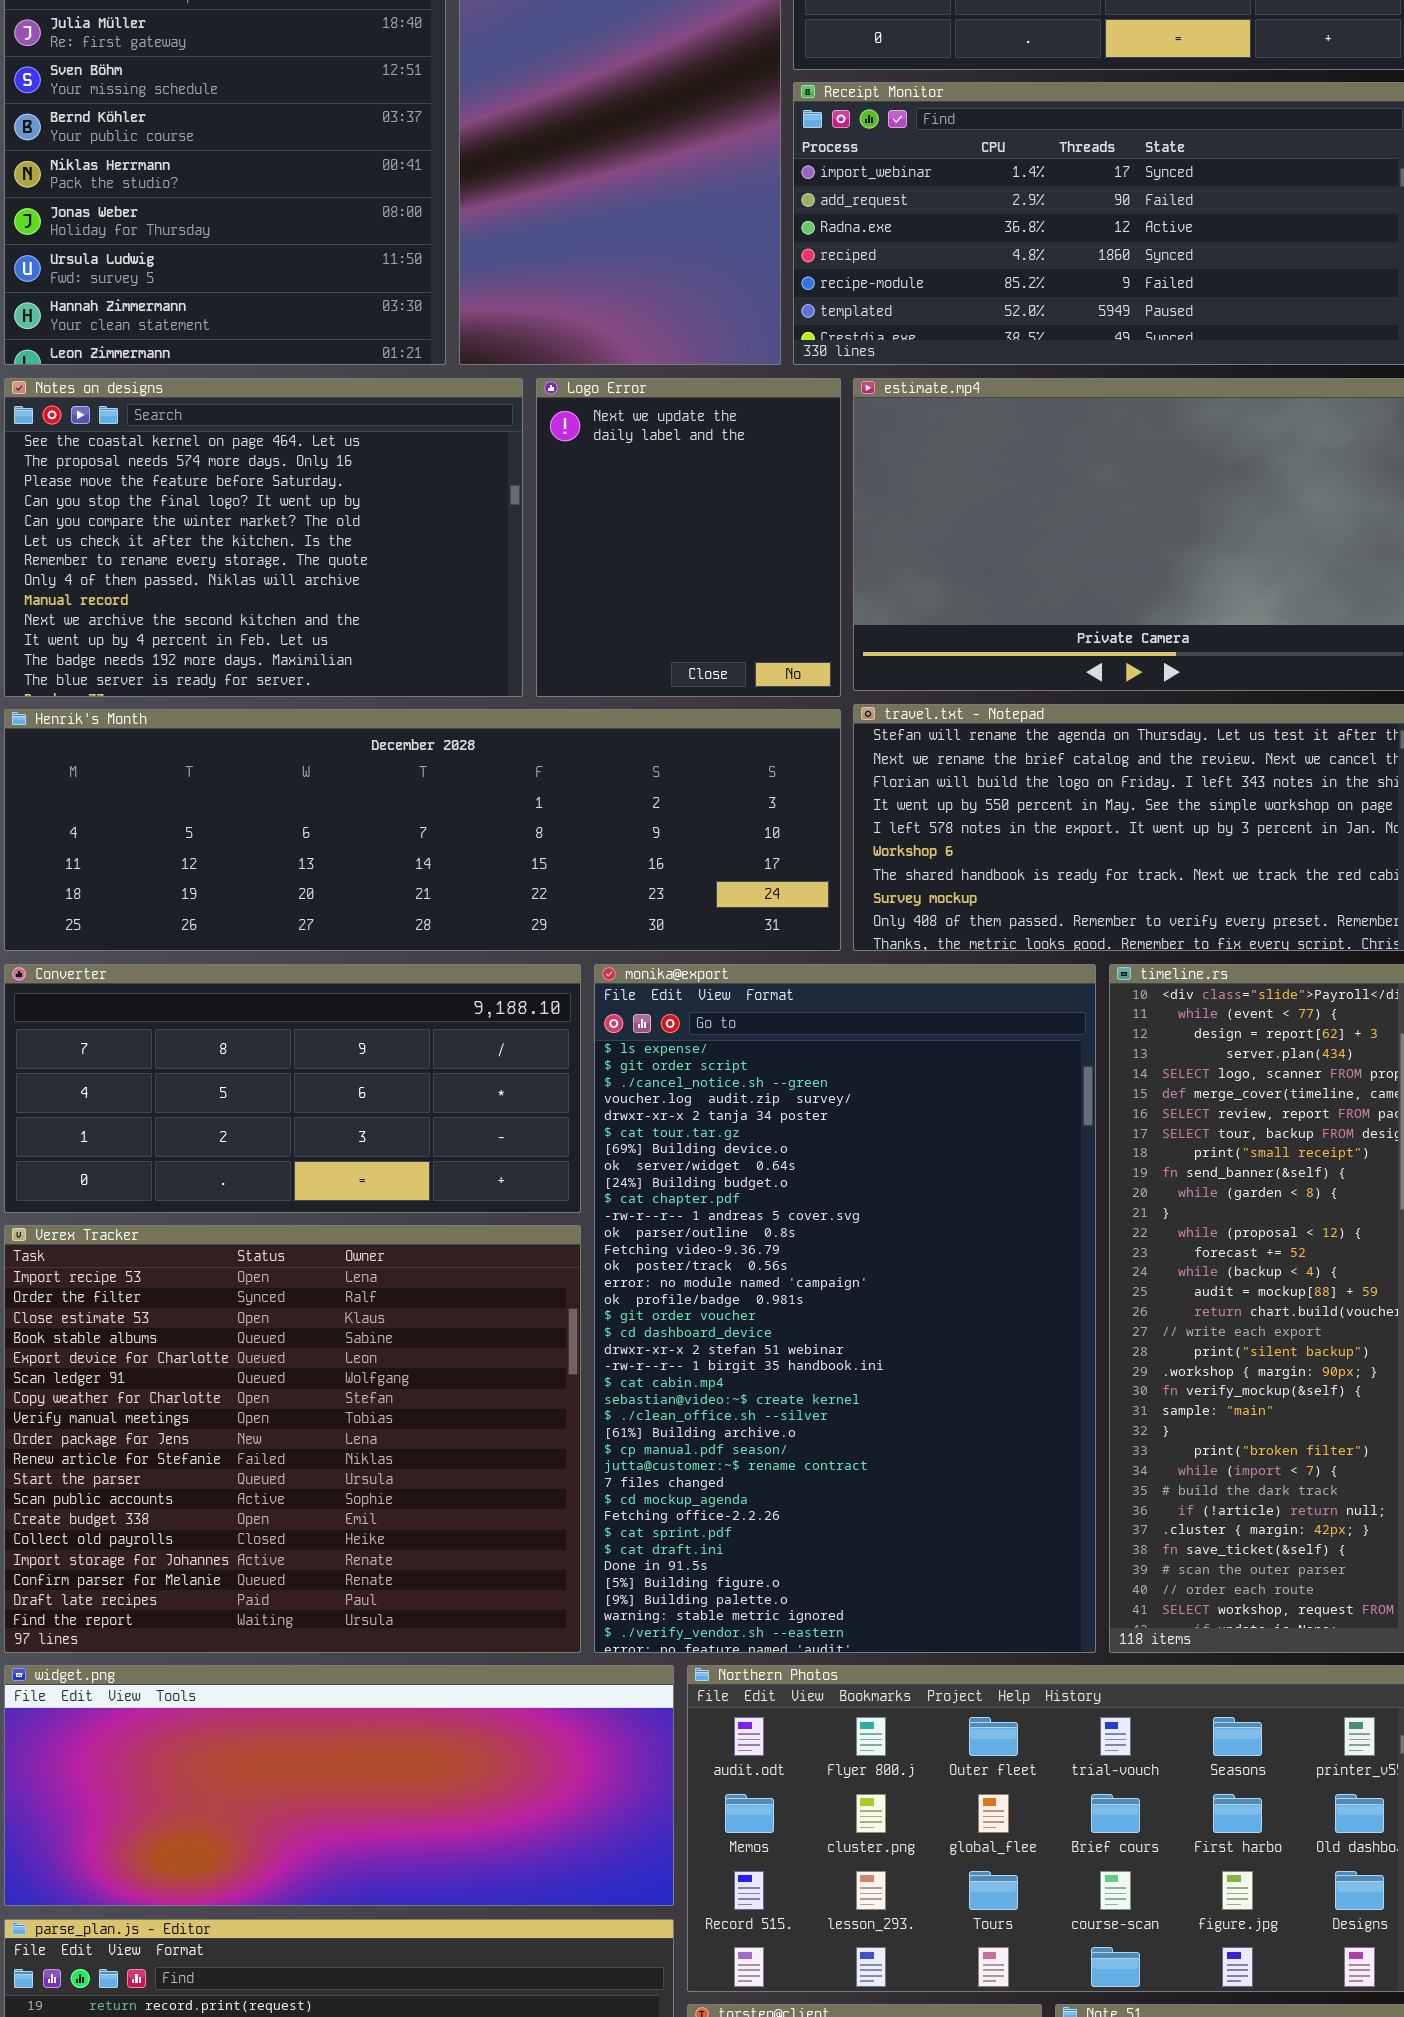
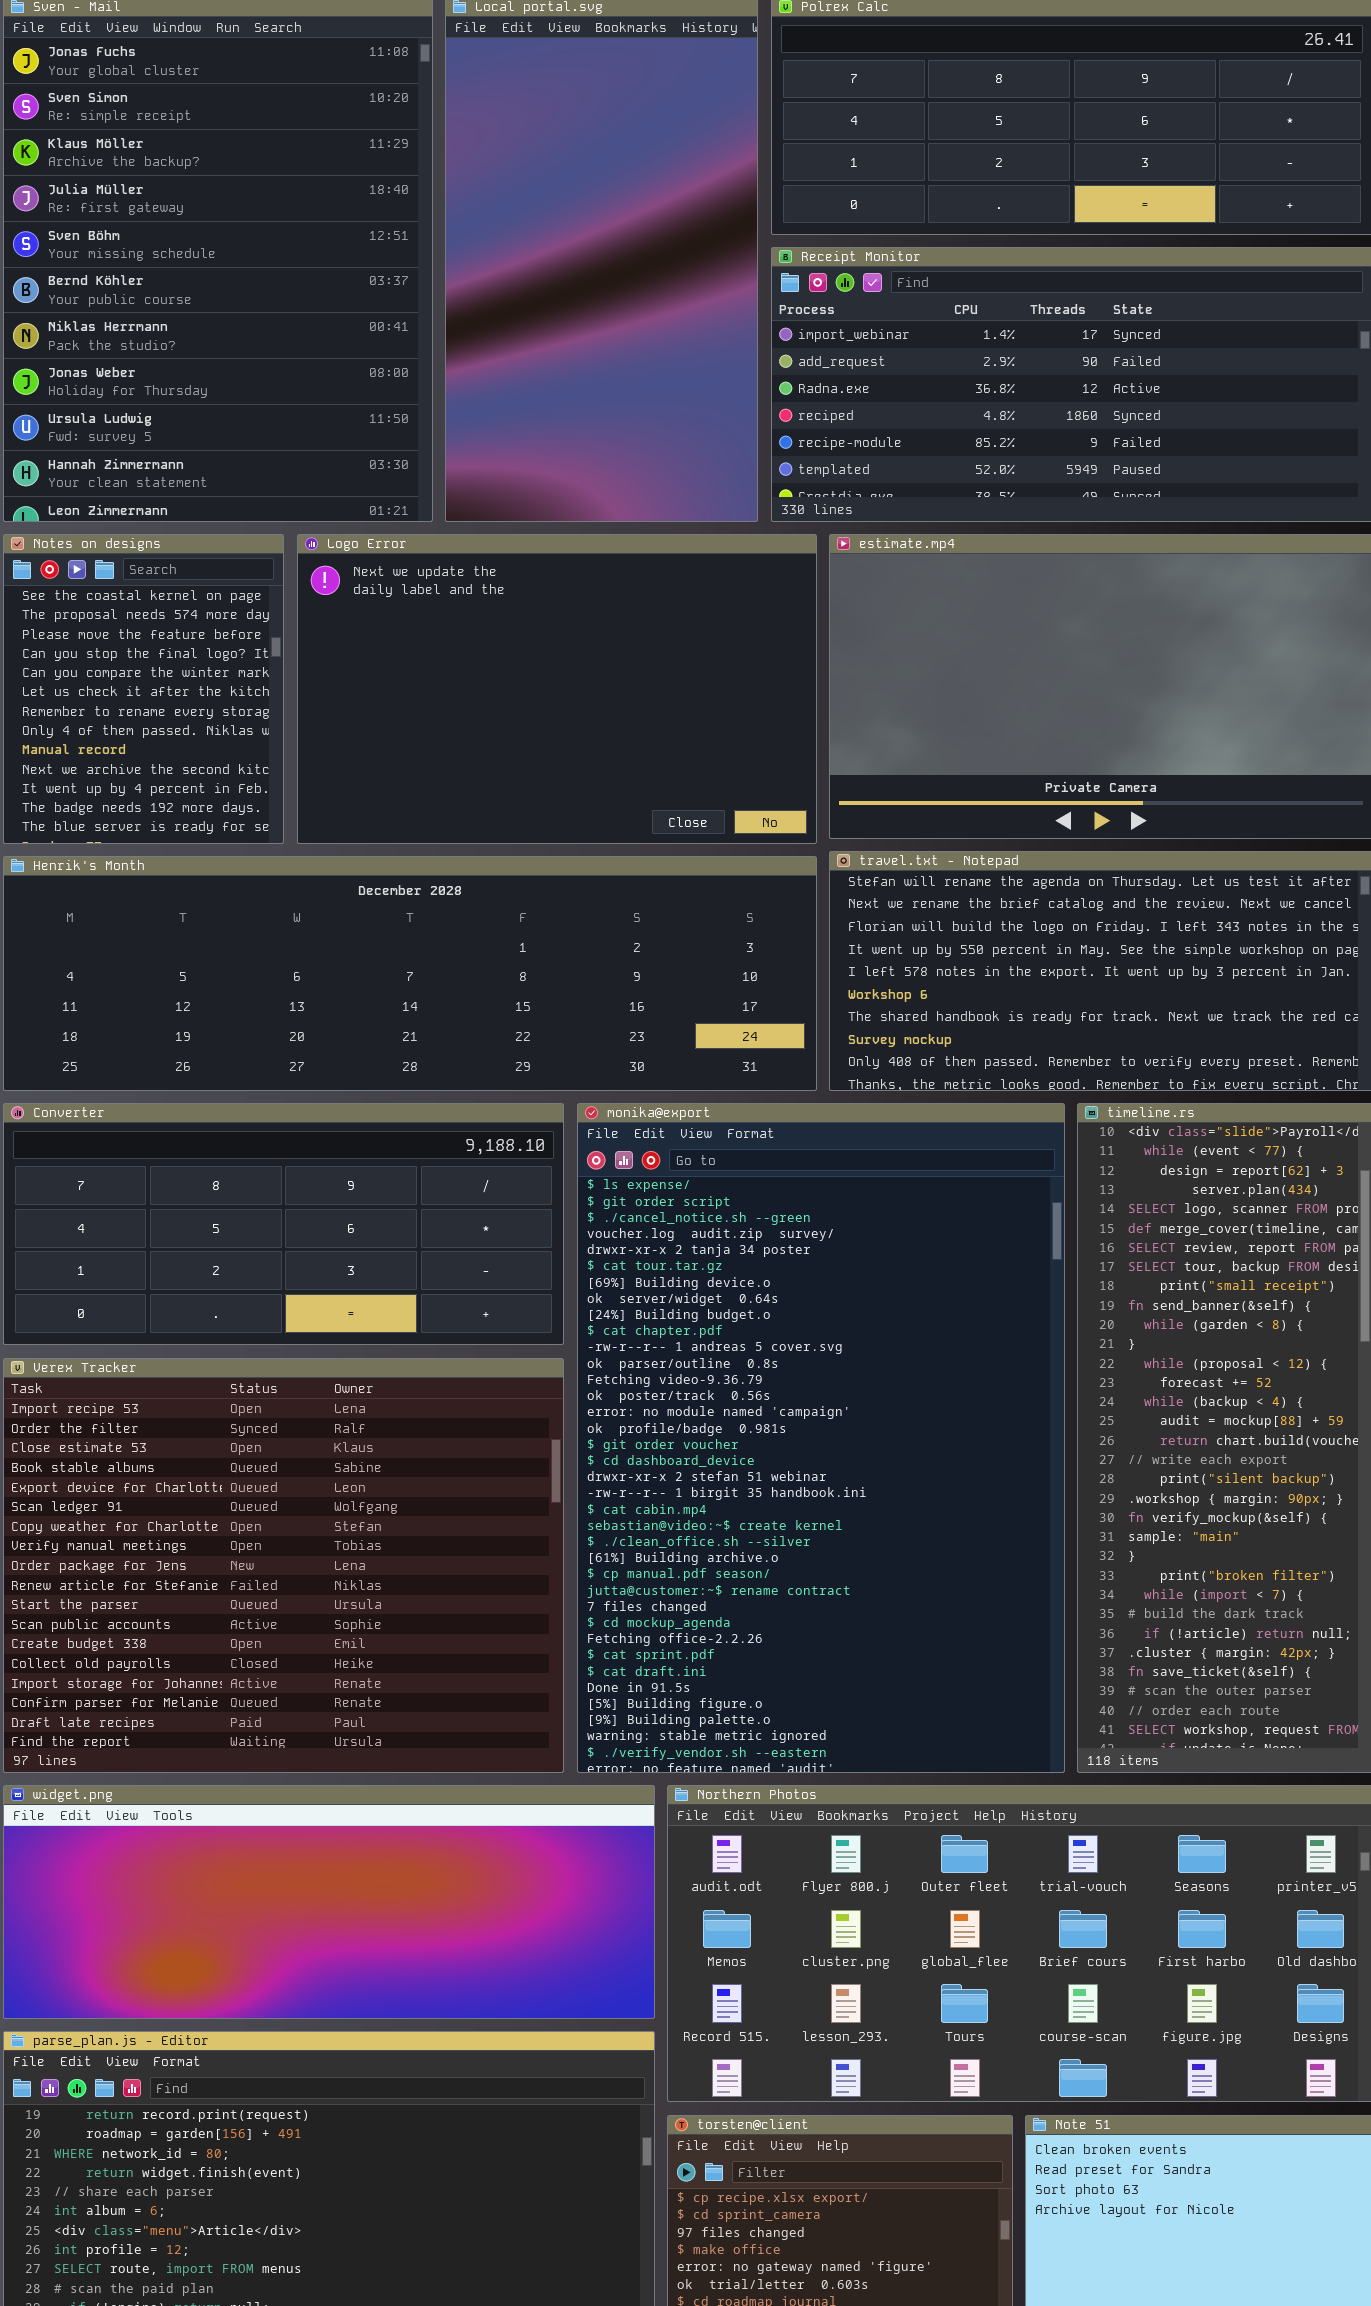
Notes on designs: [4,378,523,697] -> [3,534,284,844], resized
Logo Error: [536,378,841,697] -> [297,534,817,844], resized

